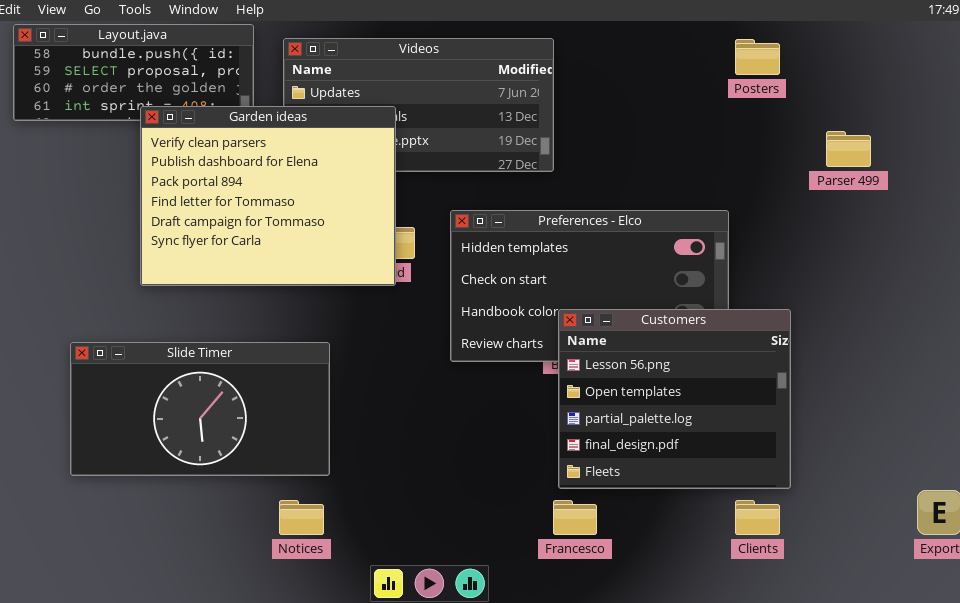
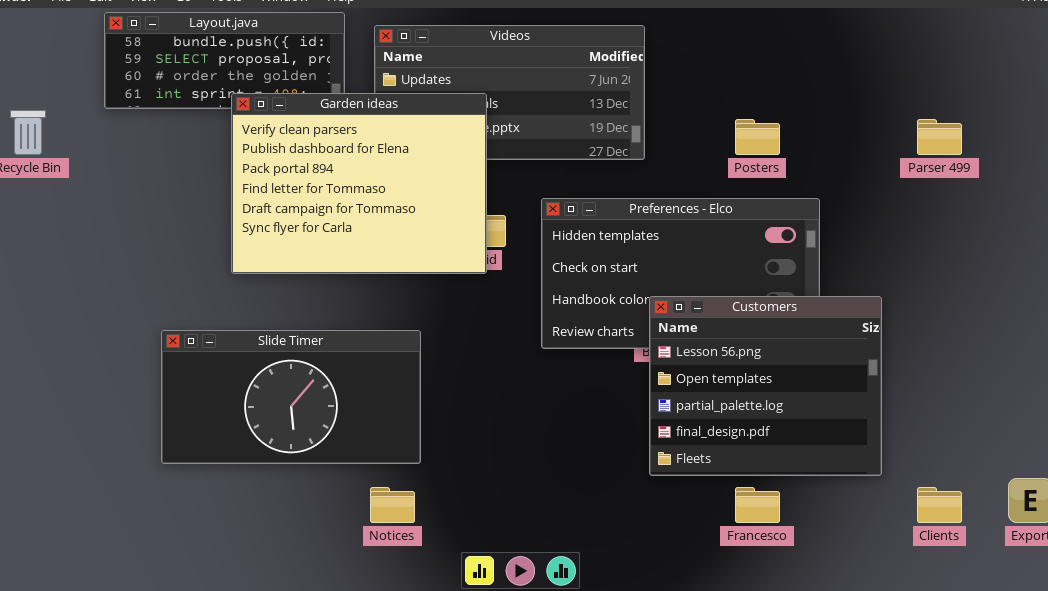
Posters: [735,39,780,75] -> [735,119,780,155], moved
Francesco: [553,500,597,535] -> [735,487,780,523], moved
Clients: [735,500,780,535] -> [917,487,962,523], moved

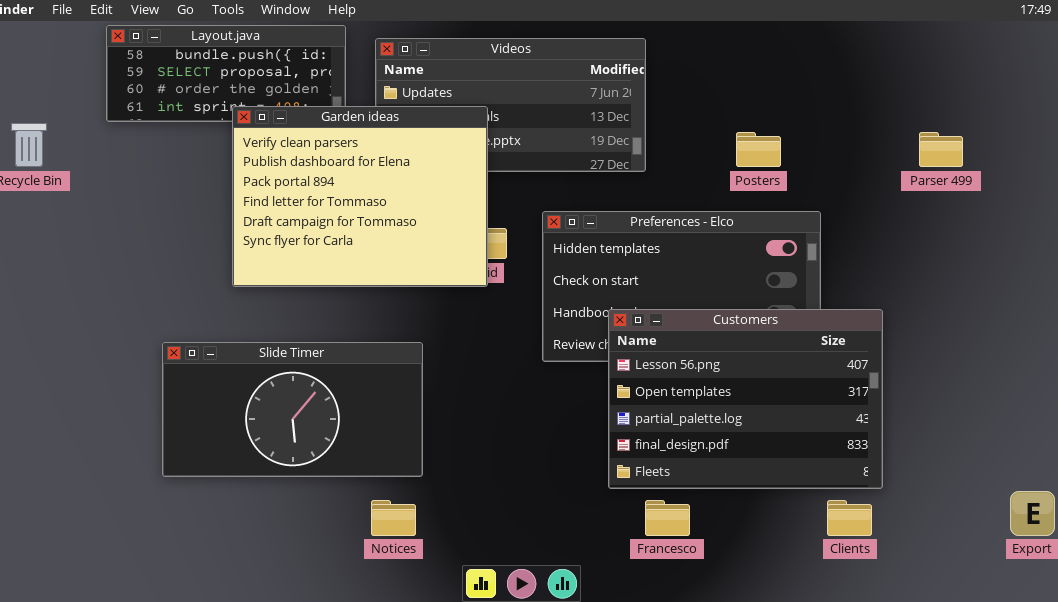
Customers: [649,296,882,476] -> [608,309,883,489], resized
Francesco: [735,487,780,523] -> [645,500,690,536], moved
Clients: [917,487,962,523] -> [827,500,872,536], moved

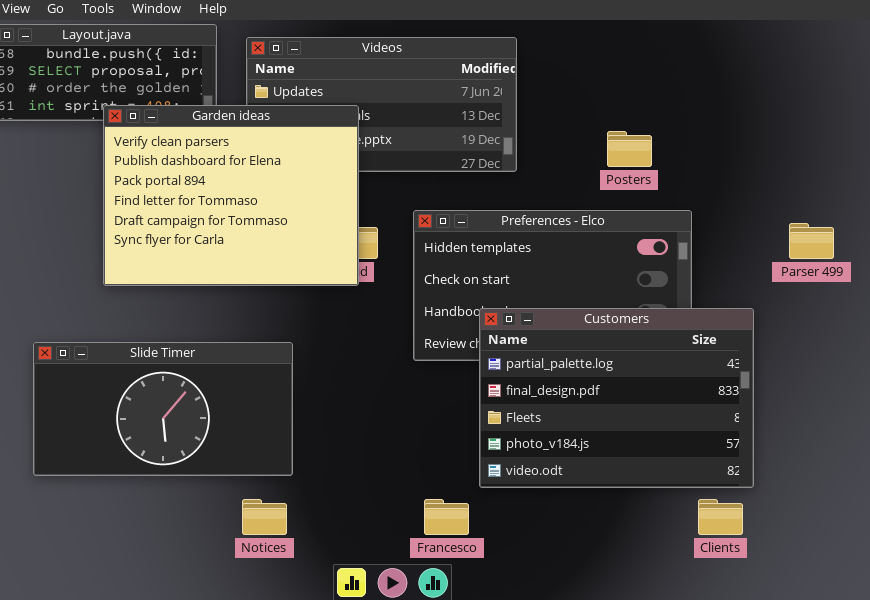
Parser 499: [919,132,963,167] -> [789,223,834,259], moved
Customers: [608,309,883,489] -> [479,308,754,488], scrolled down 2 rows
Francesco: [645,500,690,536] -> [424,499,469,535], moved

